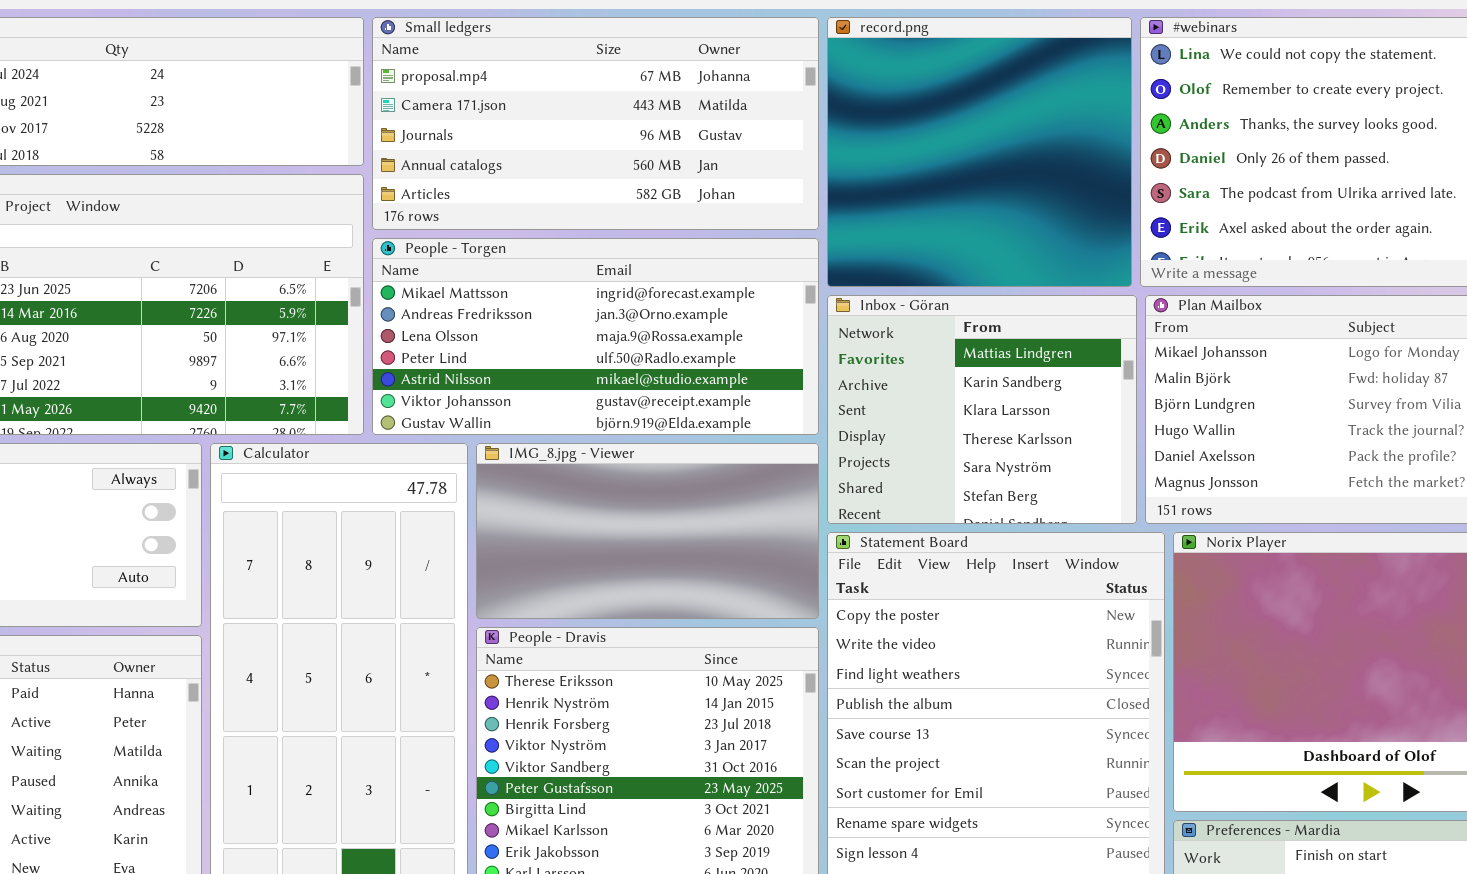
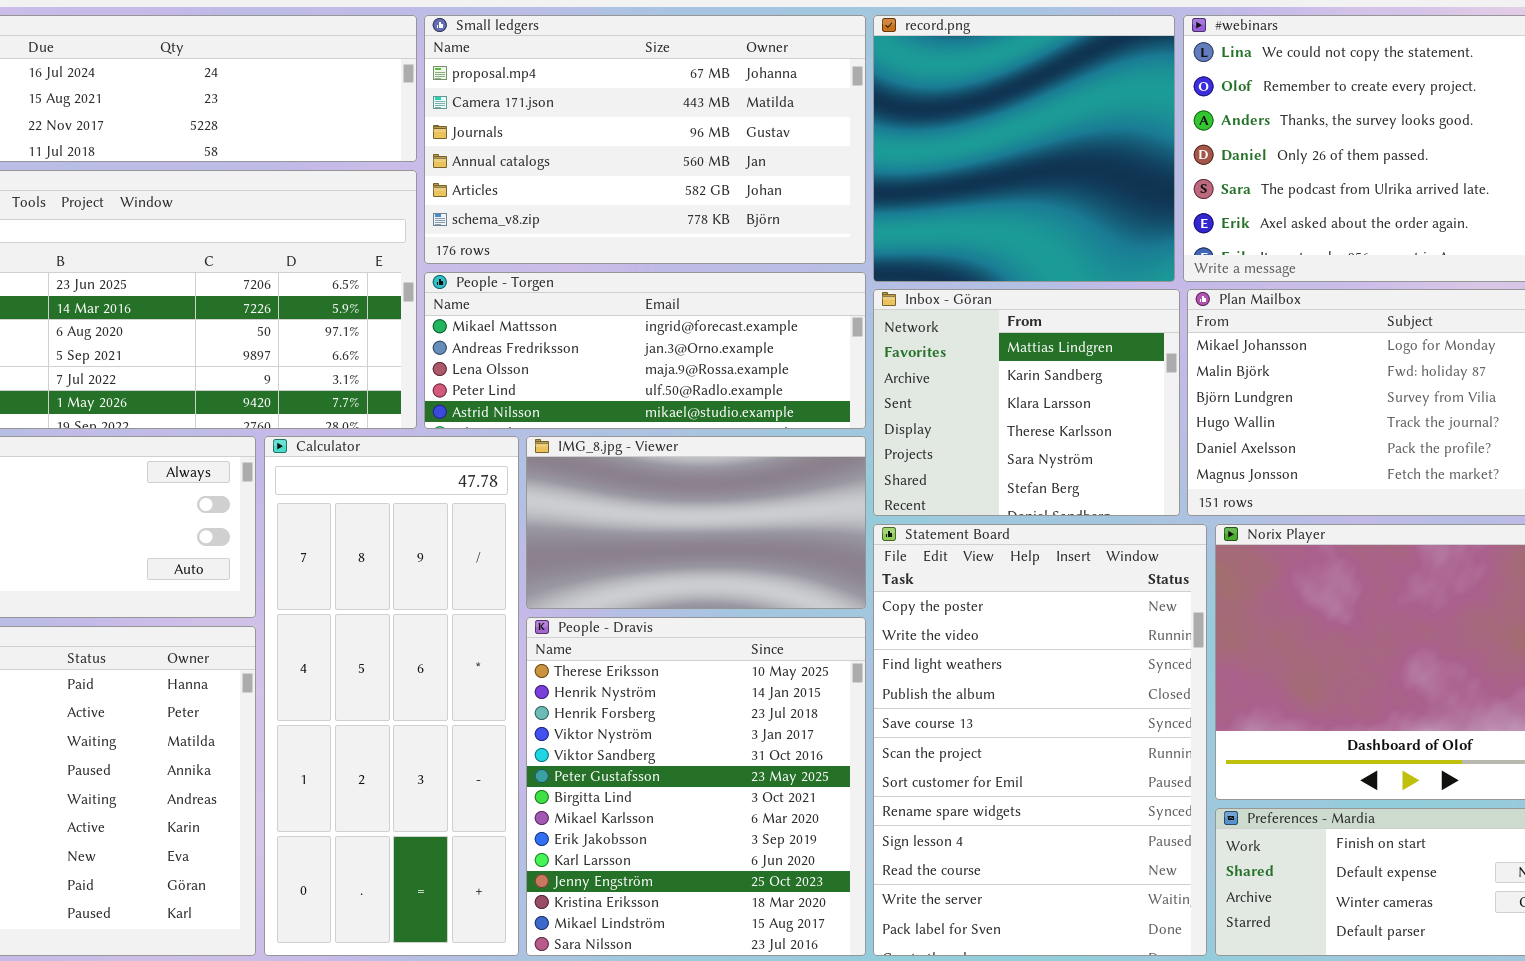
Small ledgers: [372,17,819,230] -> [424,15,866,264], resized
People - Torgen: [372,238,819,435] -> [424,272,866,429], resized

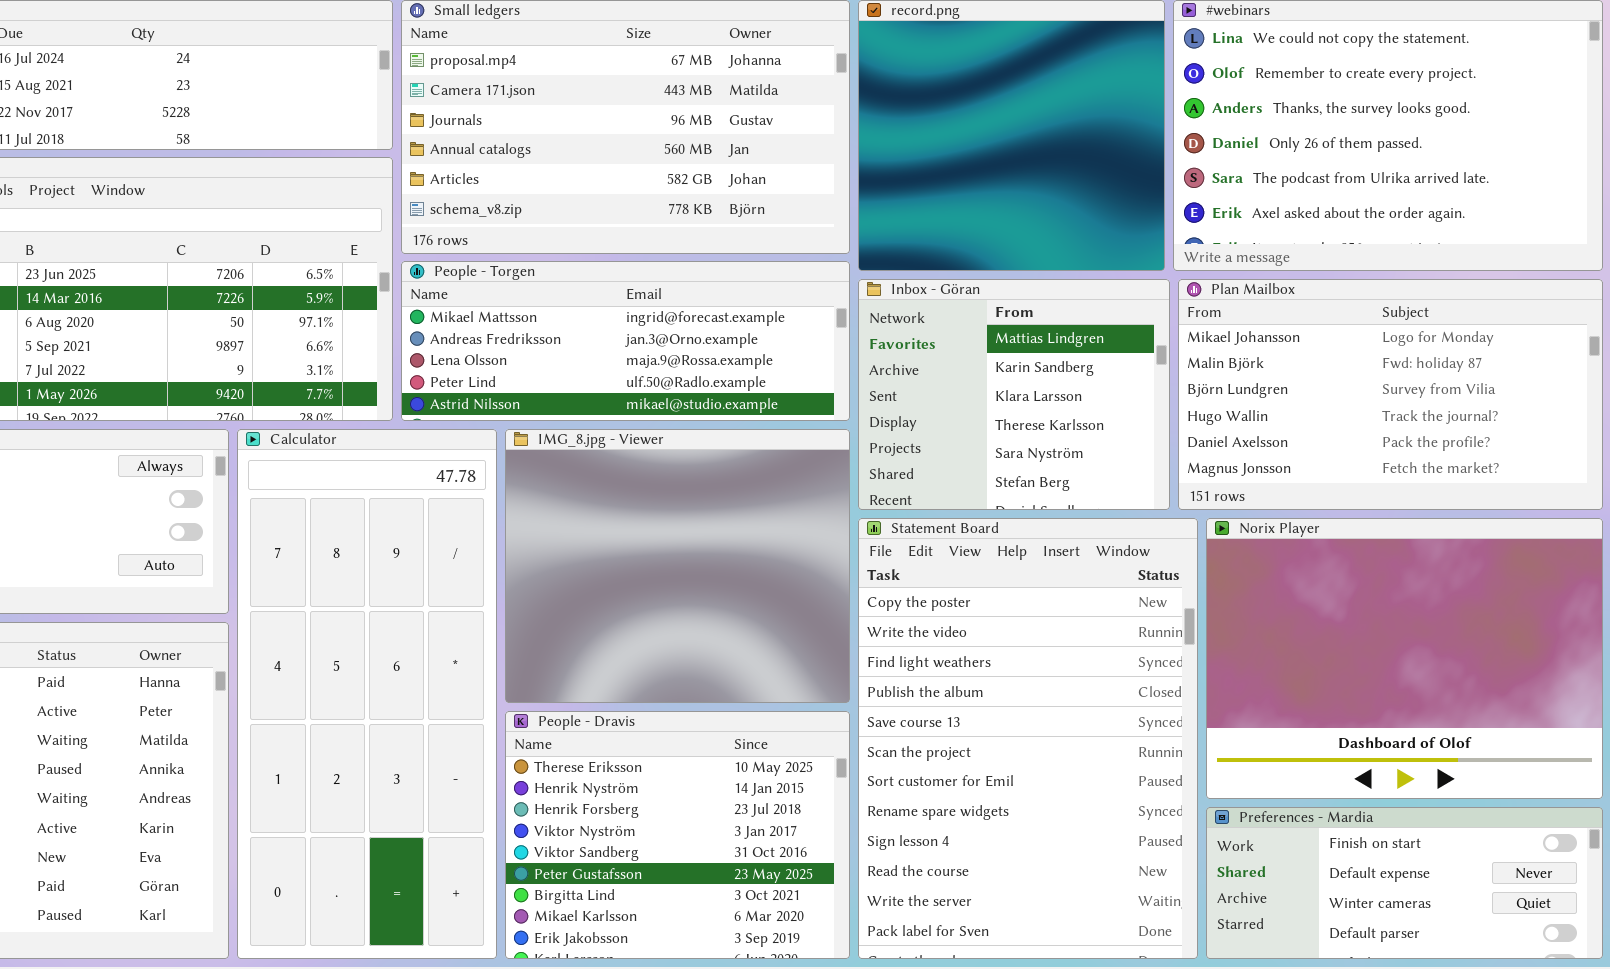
IMG_8.jpg - Viewer: [526,436,866,609] -> [505,429,850,703], resized
People - Dravis: [526,617,866,956] -> [505,711,850,959], resized

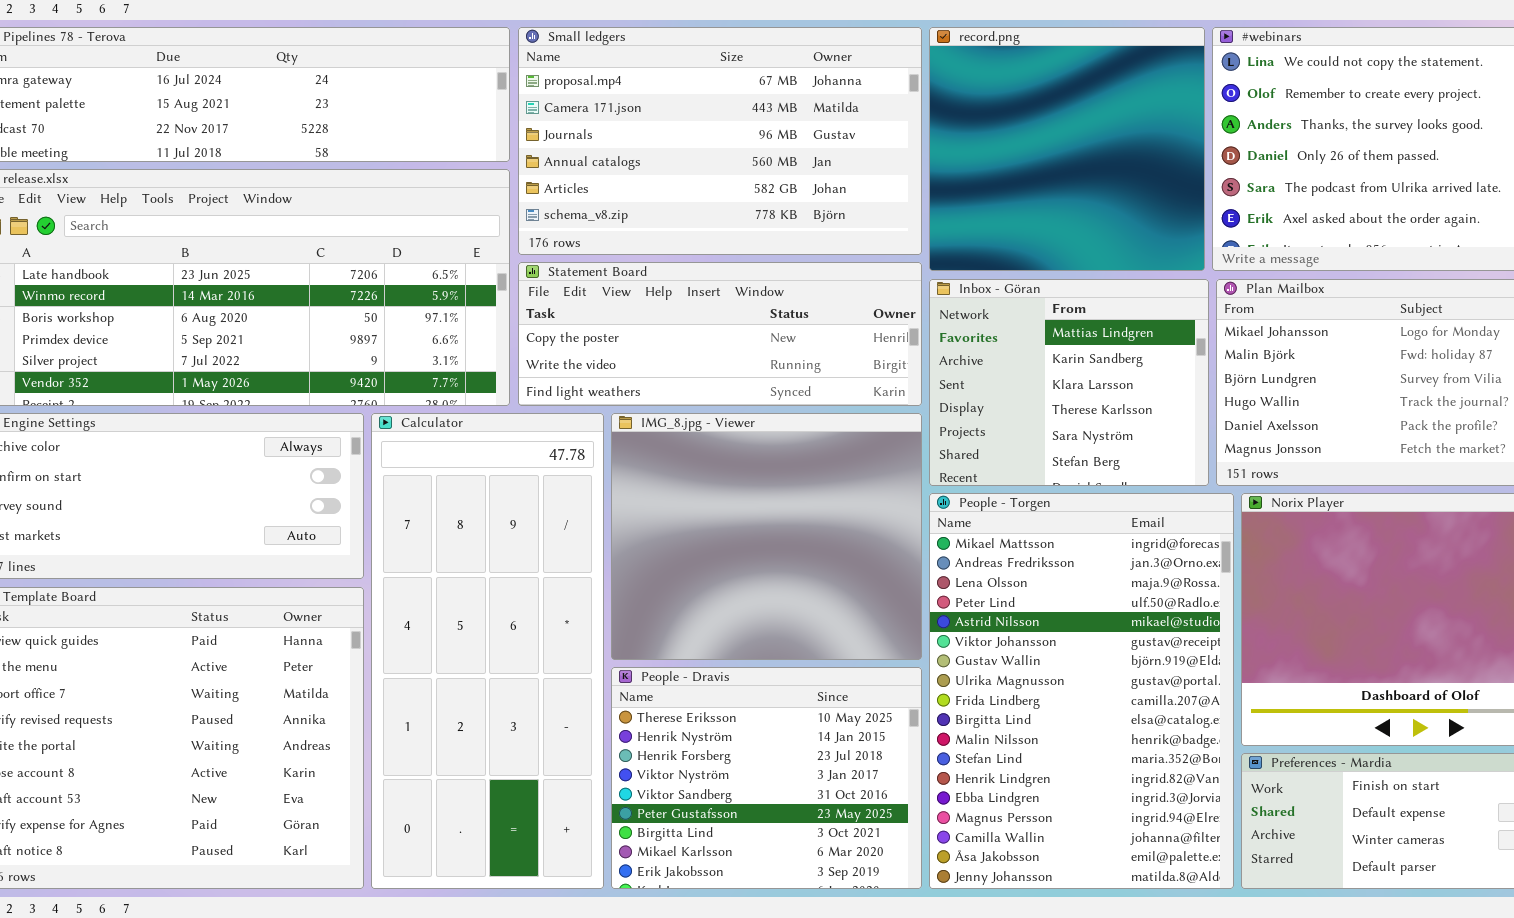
People - Torgen: [401,261,850,421] -> [929,493,1234,889], moved, resized
Statement Board: [858,518,1198,959] -> [518,262,922,406], moved, resized

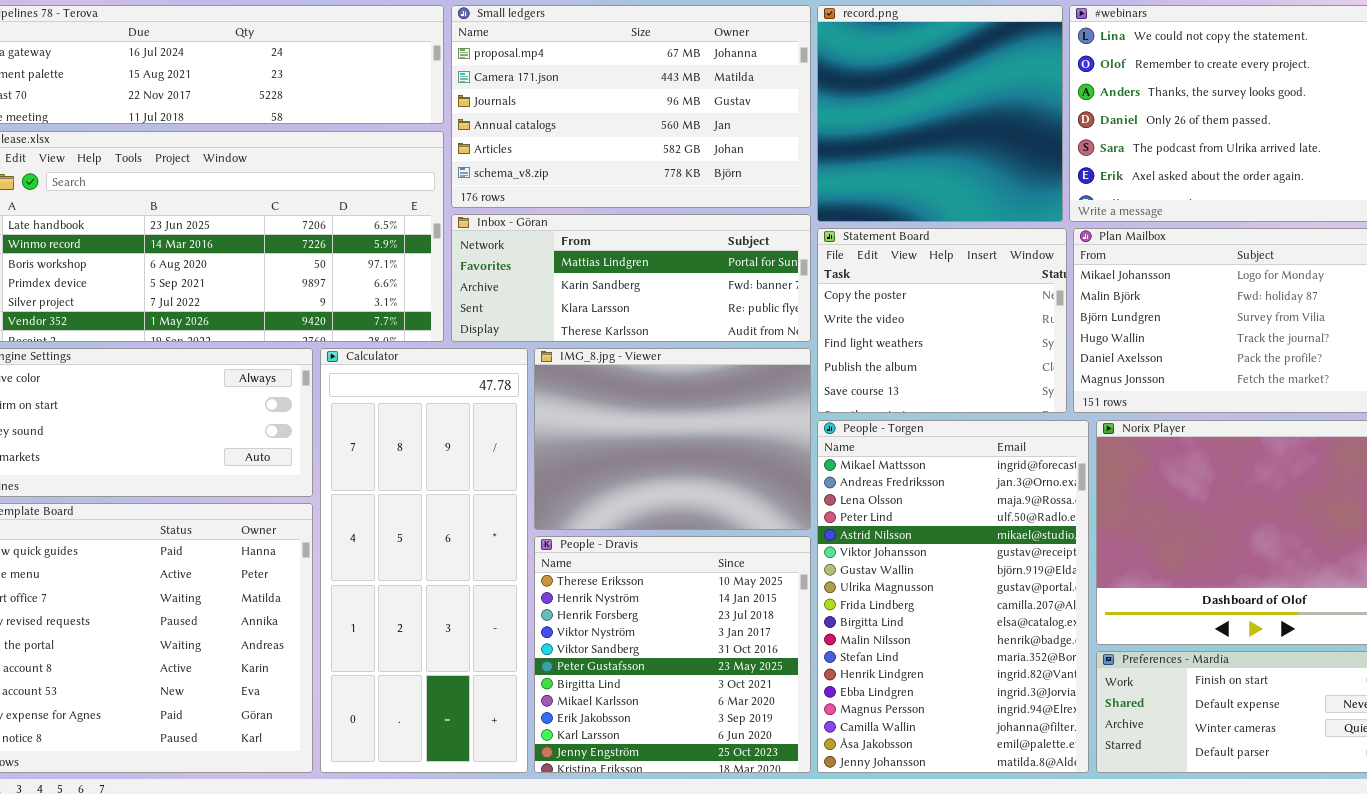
Statement Board: [518,262,922,406] -> [817,228,1067,413], moved, resized
Inbox - Göran: [929,279,1209,486] -> [451,214,811,342], moved, resized
IMG_8.jpg - Viewer: [611,413,922,660] -> [534,348,811,530], resized
People - Dravis: [611,667,922,889] -> [534,536,811,773], resized

